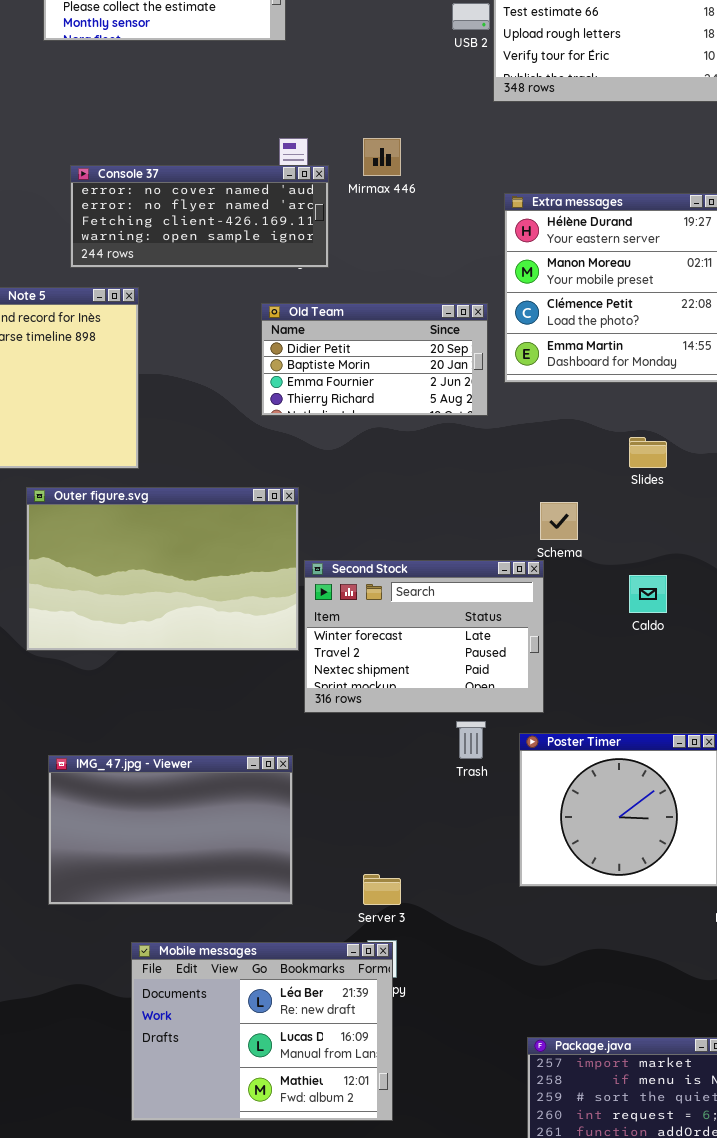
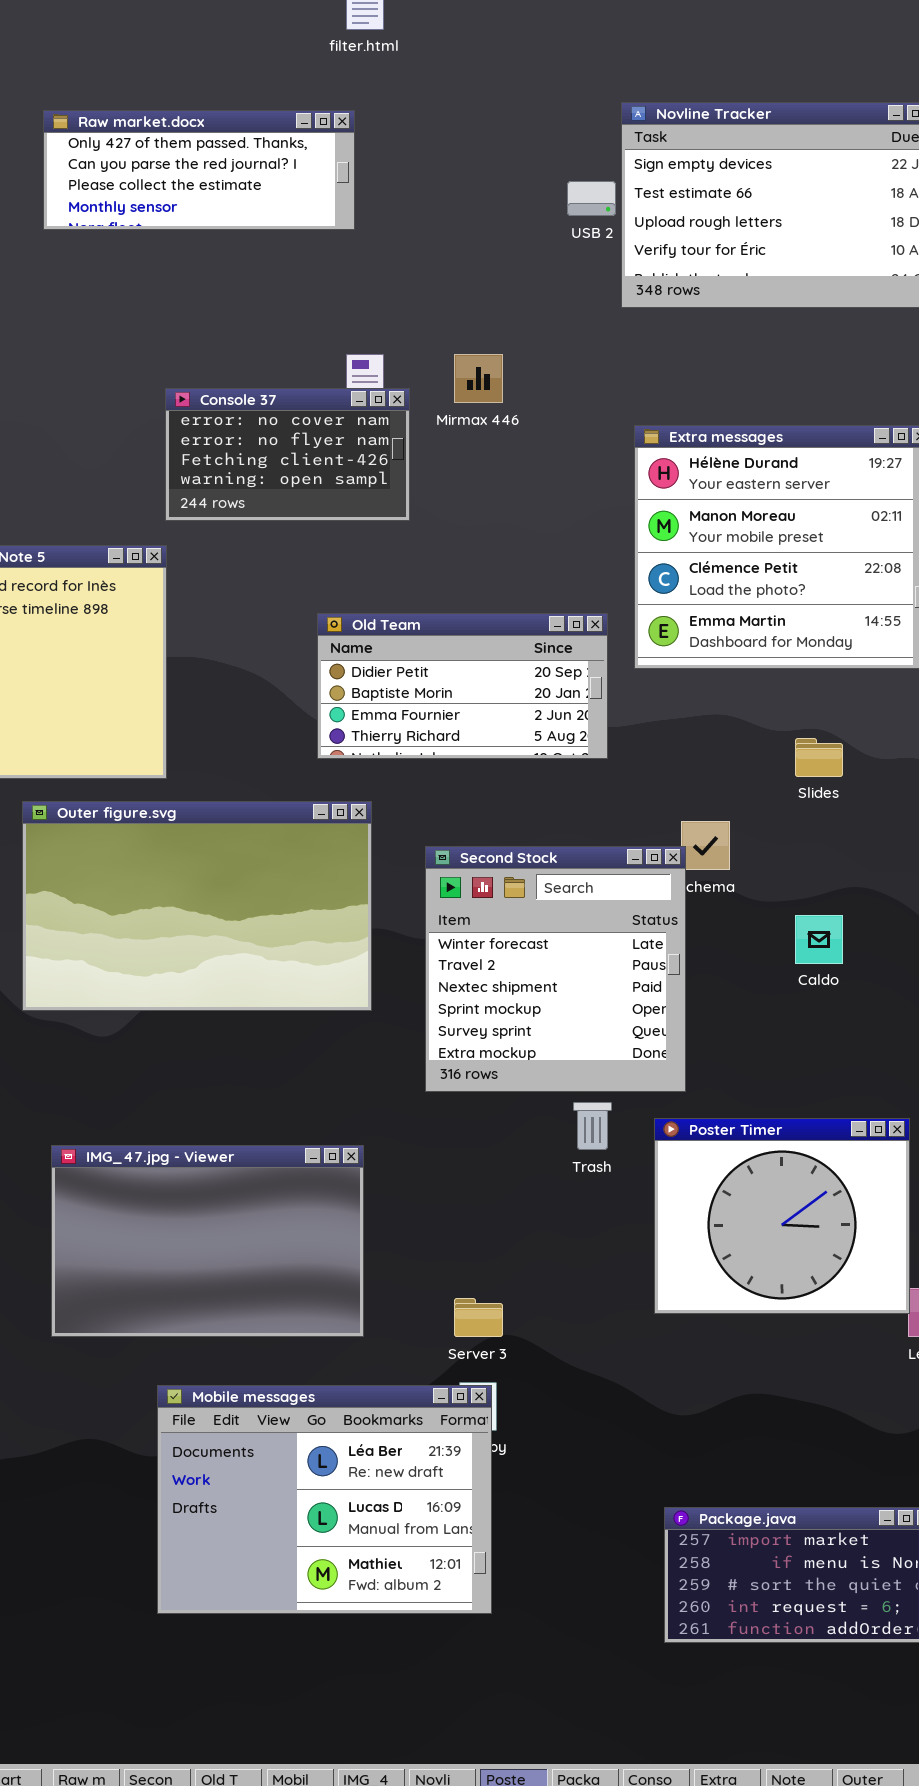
Console 37: [70,165,329,268] -> [165,388,410,521], resized
Old Team: [261,303,488,416] -> [317,613,608,759], moved
Second Stock: [304,560,544,713] -> [425,846,686,1092], resized

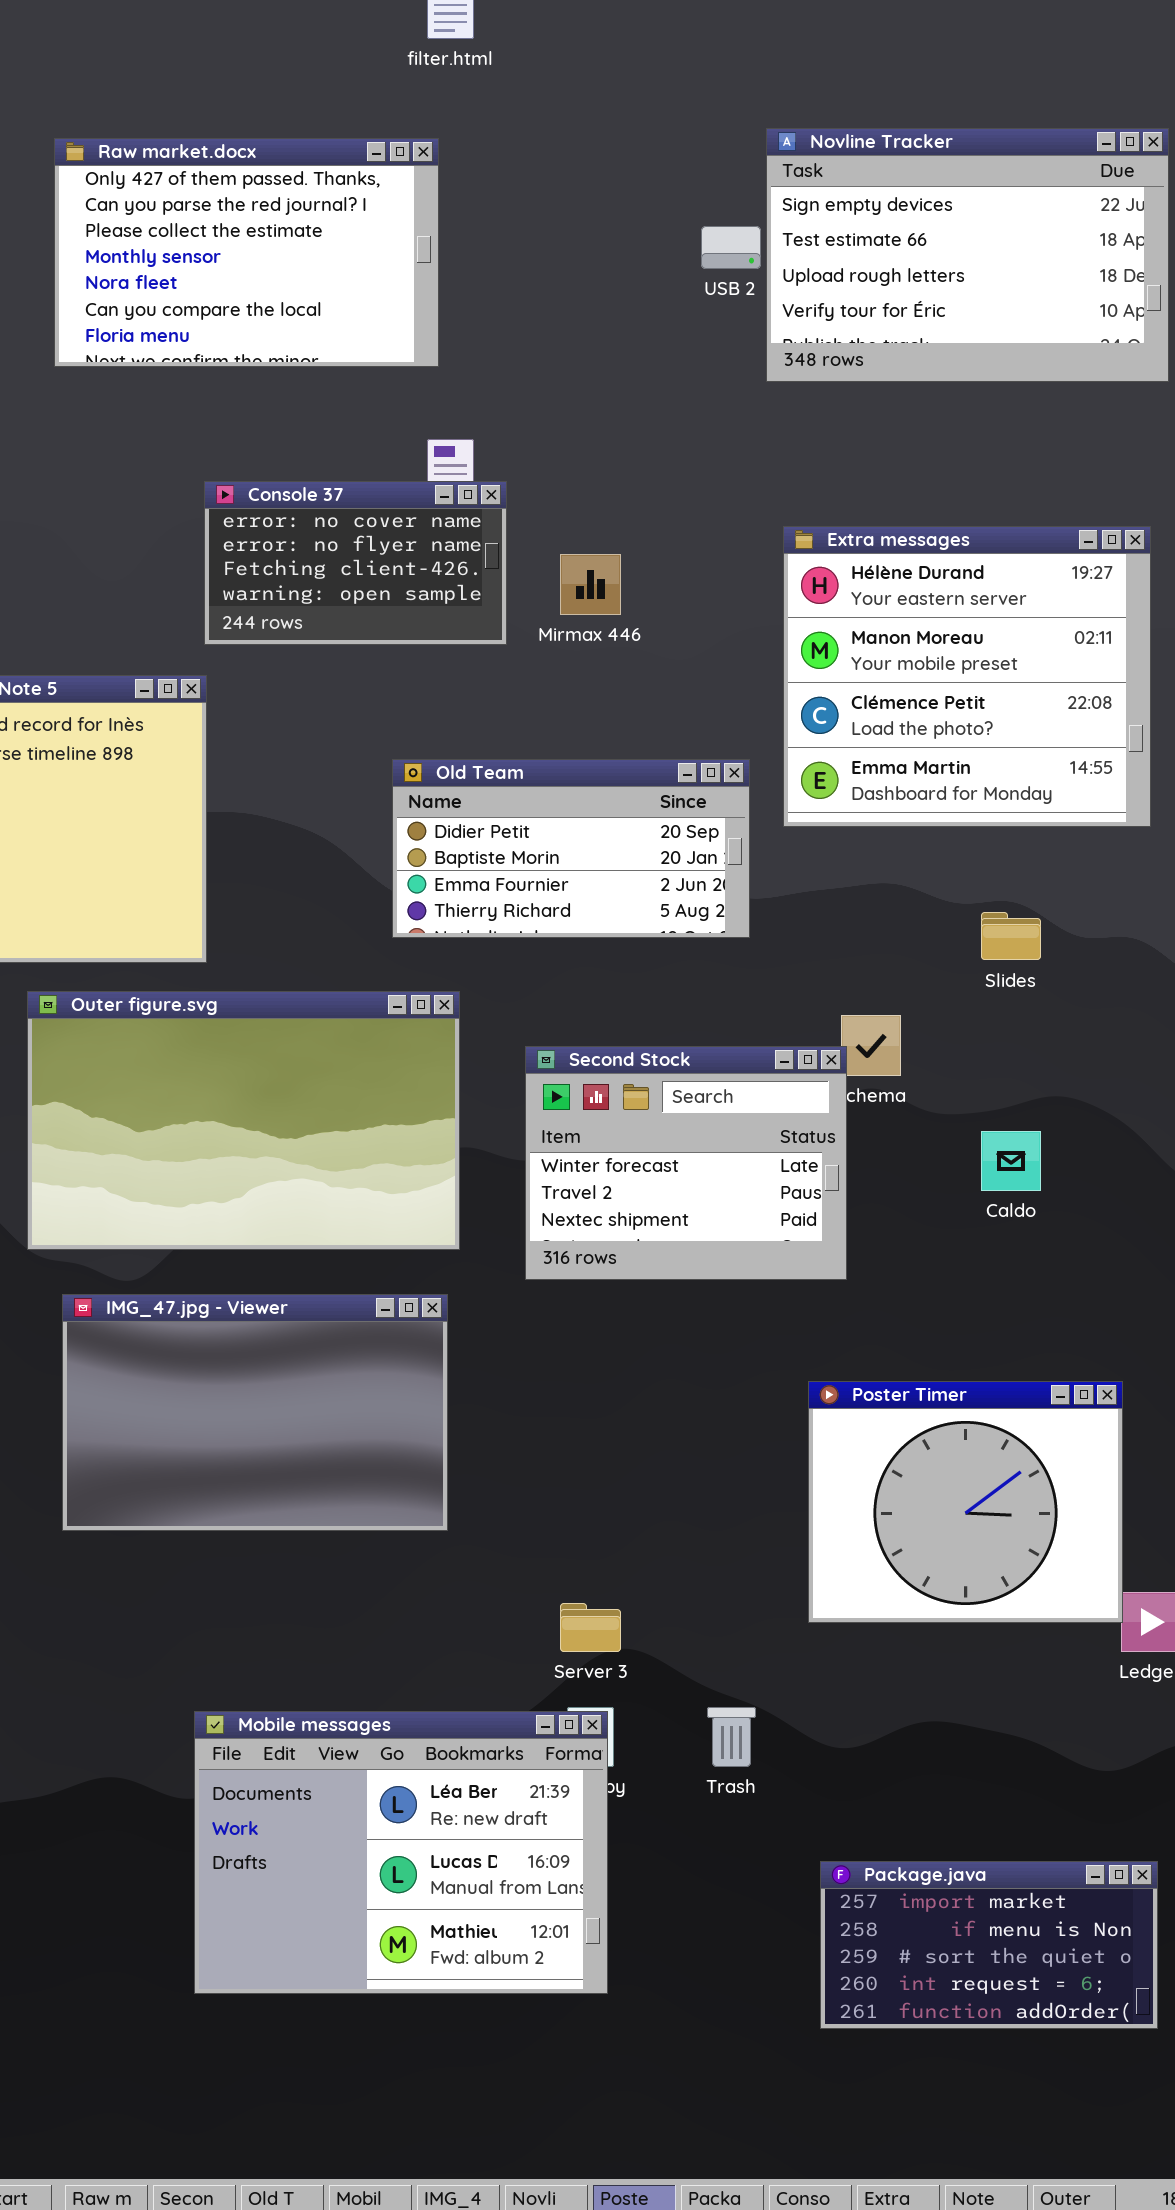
Raw market.docx: [43,110,355,230] -> [54,138,439,367], resized
Mirmax 446: [454,354,503,403] -> [560,554,621,615], moved
Second Stock: [425,846,686,1092] -> [525,1046,847,1280], resized
Trash: [573,1102,612,1150] -> [707,1707,756,1767], moved
IMG_47.jpg - Viewer: [51,1145,364,1337] -> [62,1294,448,1531], moved

